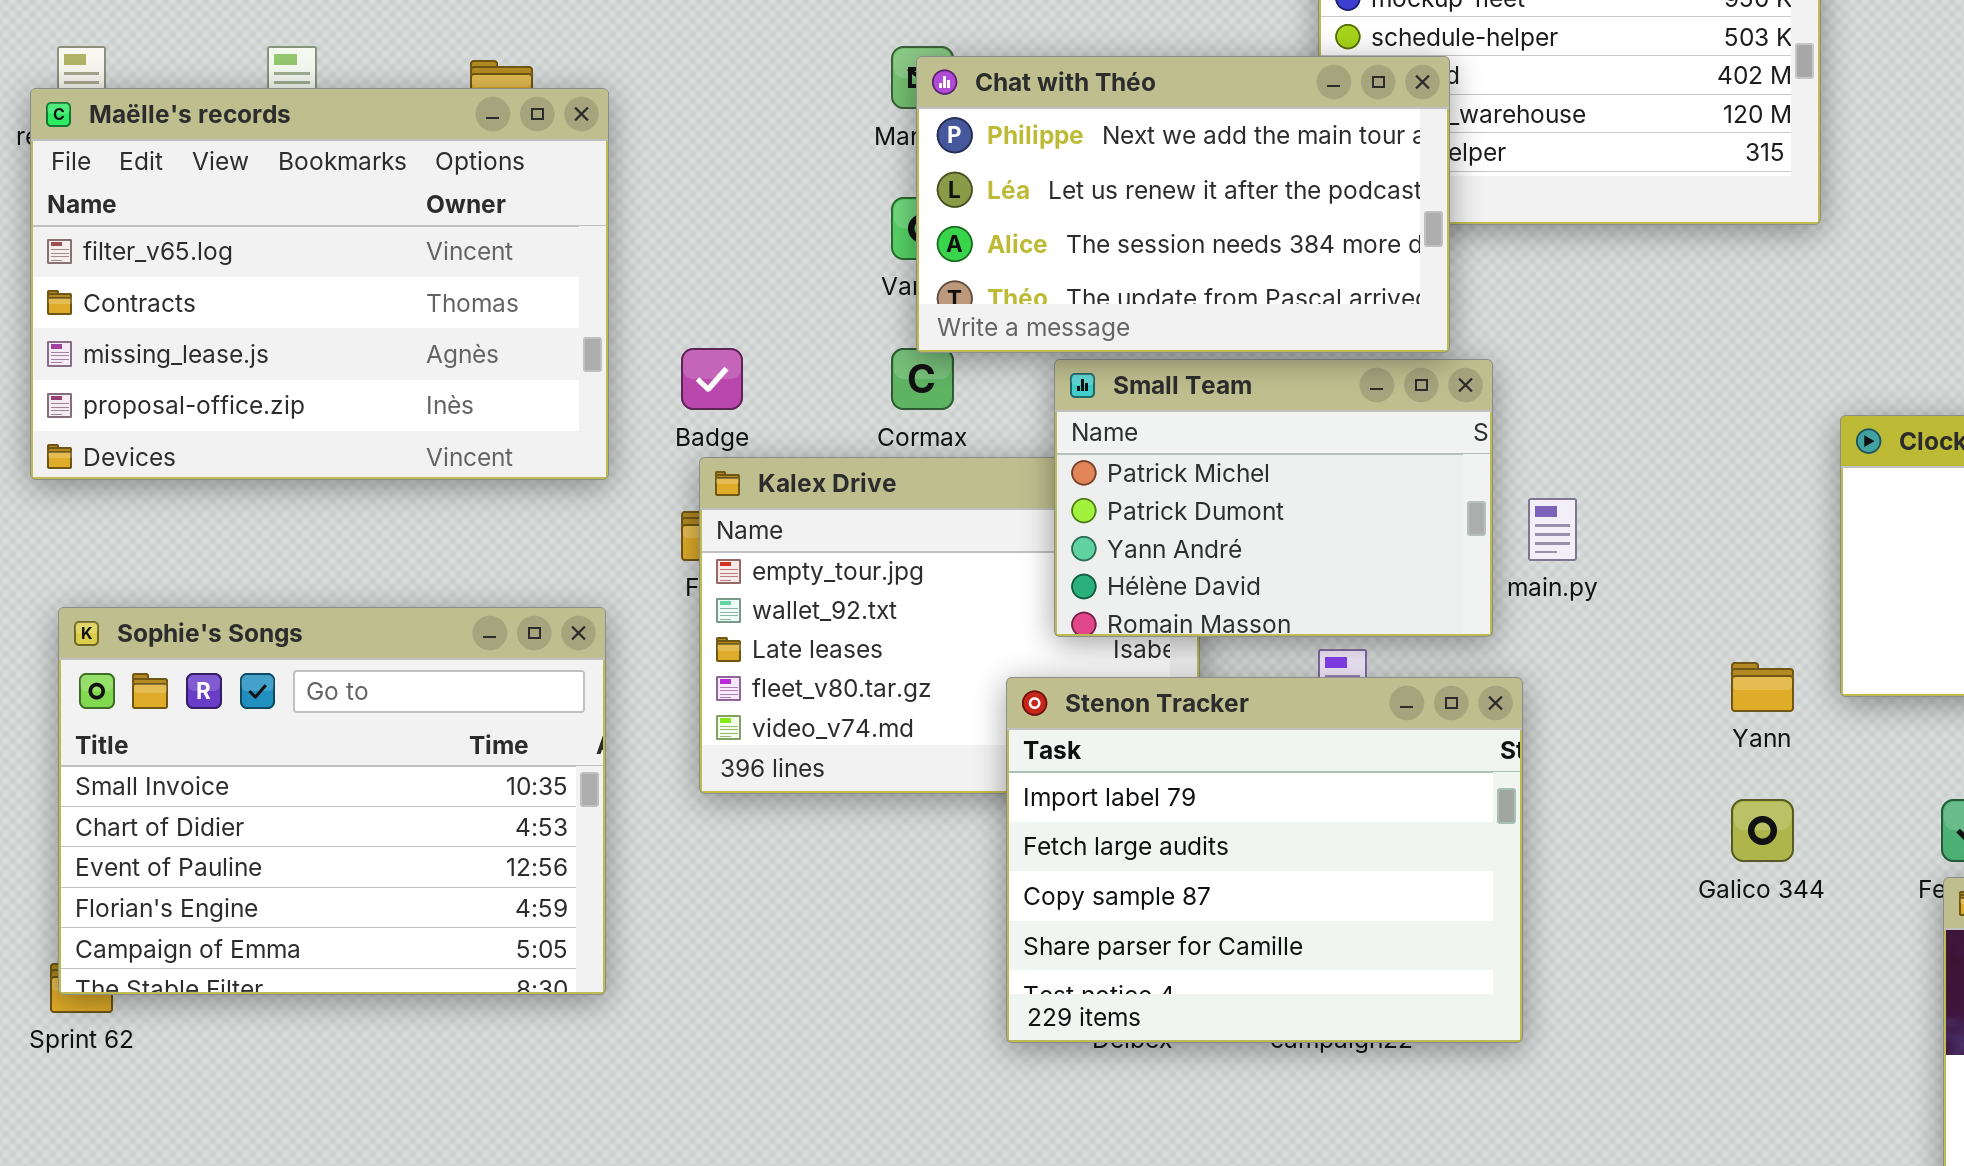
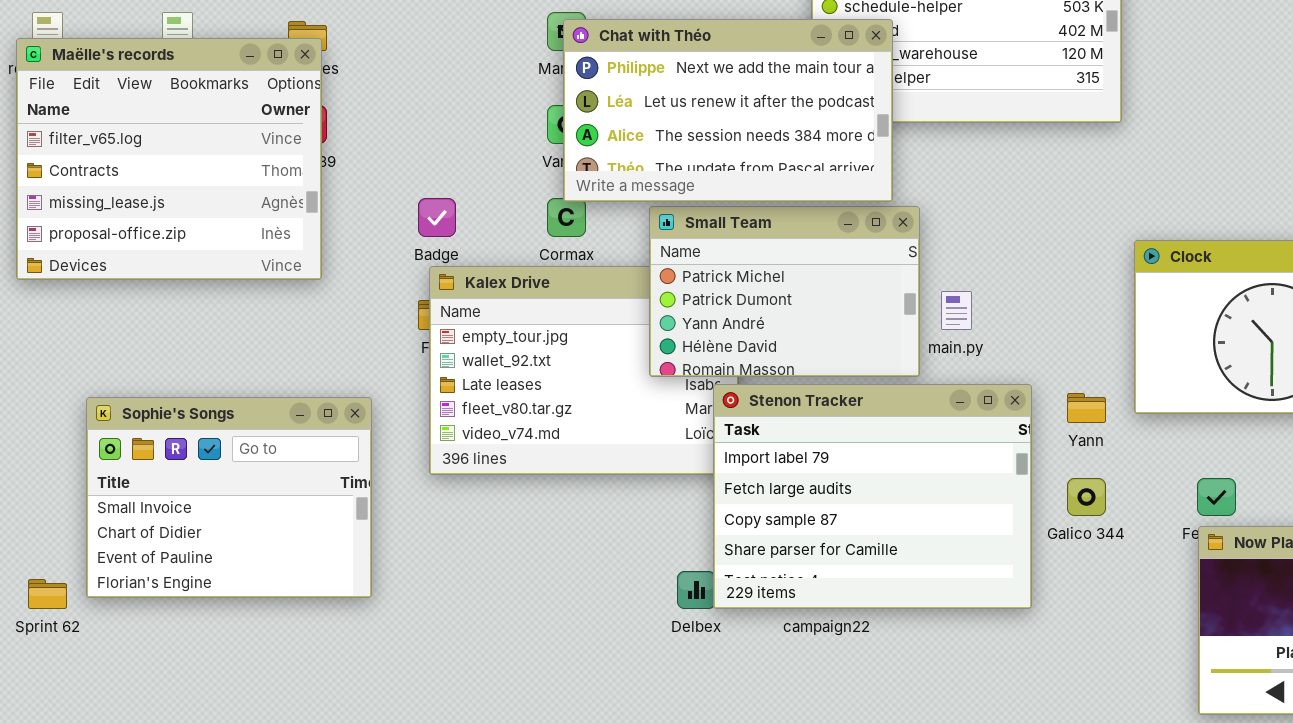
Maëlle's records: [30,88,609,480] -> [16,38,322,280], resized
Sophie's Songs: [58,607,606,995] -> [86,397,372,598], resized
Stenon Tracker: [1006,677,1523,1043] -> [713,384,1032,609], moved

